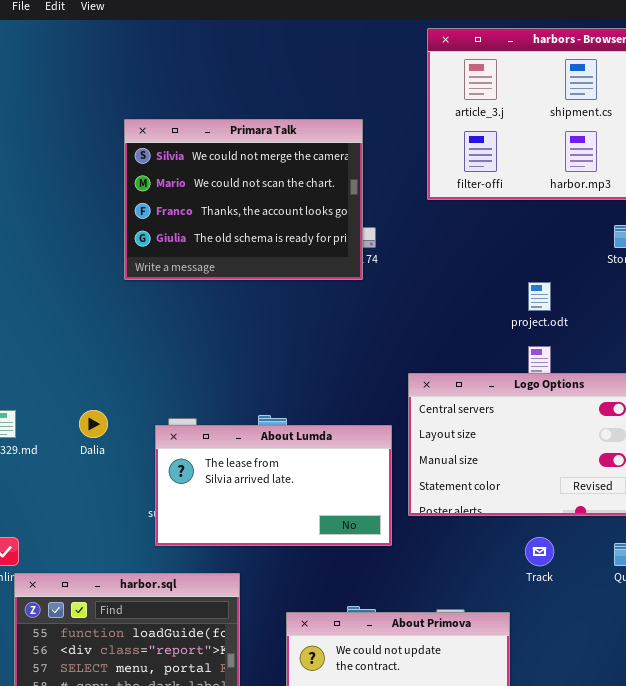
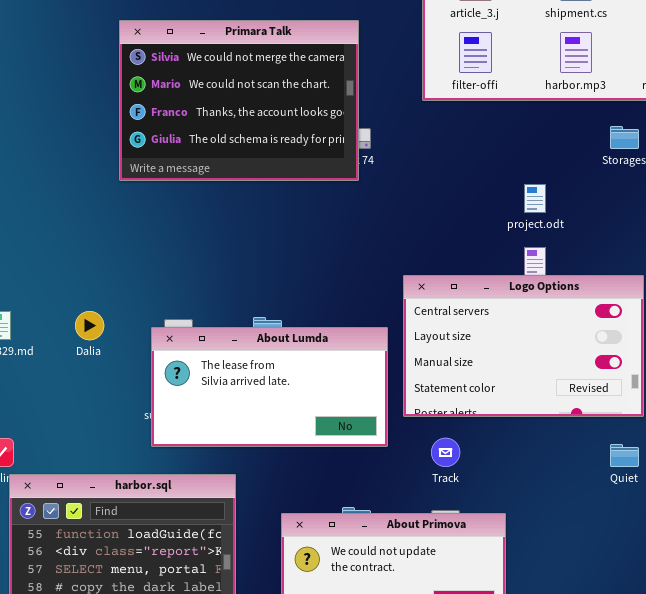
Track: [525,537,554,566] -> [431,438,460,467], moved

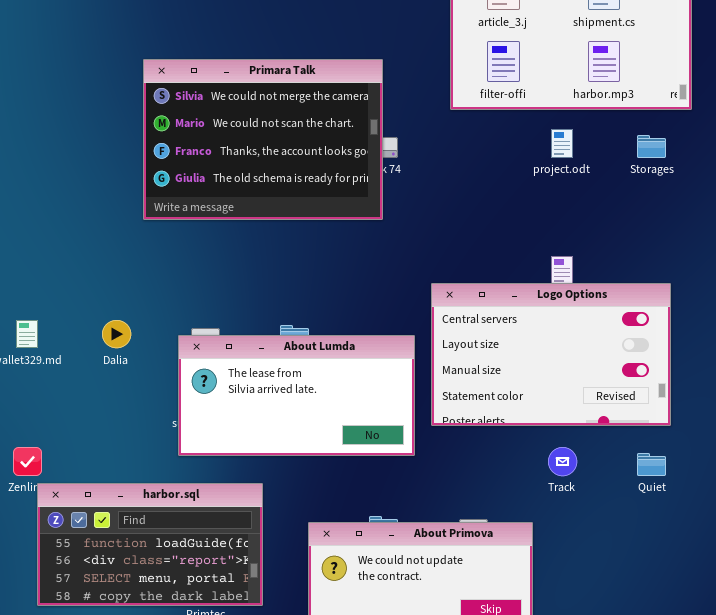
Primara Talk: [119,20,359,181] -> [143,59,383,220], moved
project.odt: [524,184,546,213] -> [551,129,573,158], moved
Track: [431,438,460,467] -> [548,447,577,476], moved

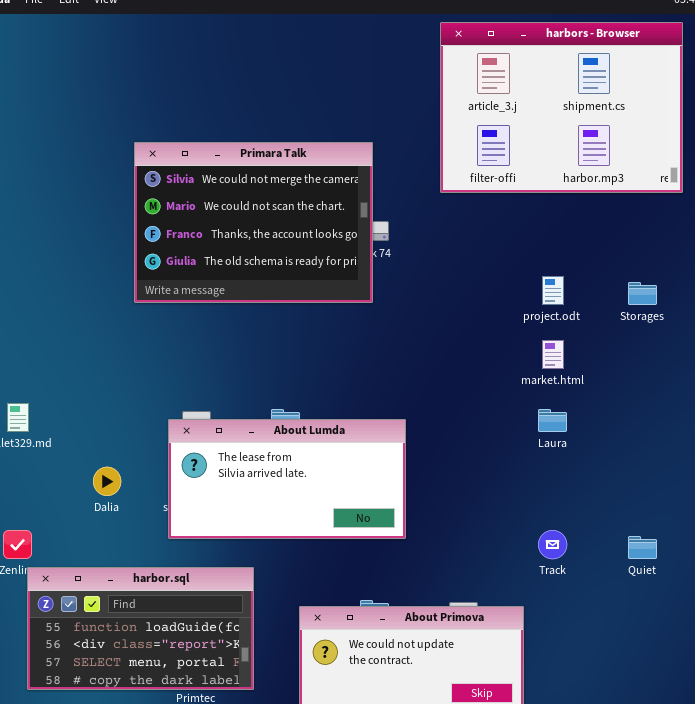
project.odt: [551,129,573,158] -> [542,276,564,305], moved
Storages: [637,135,666,158] -> [628,282,657,305], moved
Logo Options: [431,283,671,426] -> none, closed
Dalia: [102,320,131,348] -> [93,467,121,496], moved

